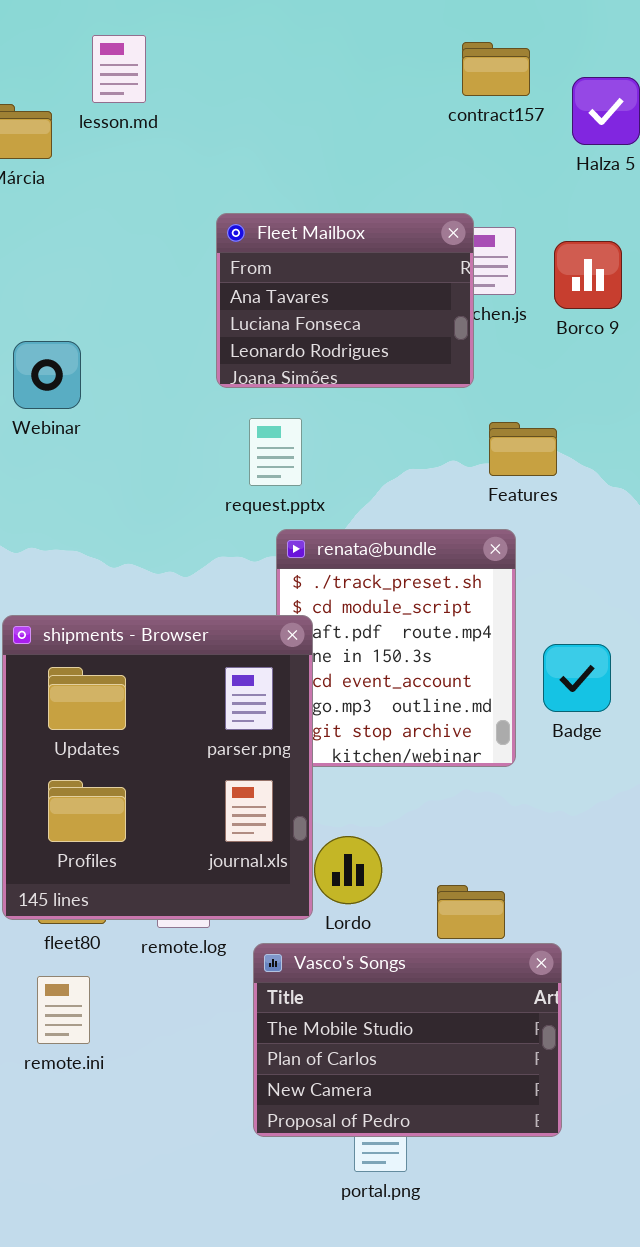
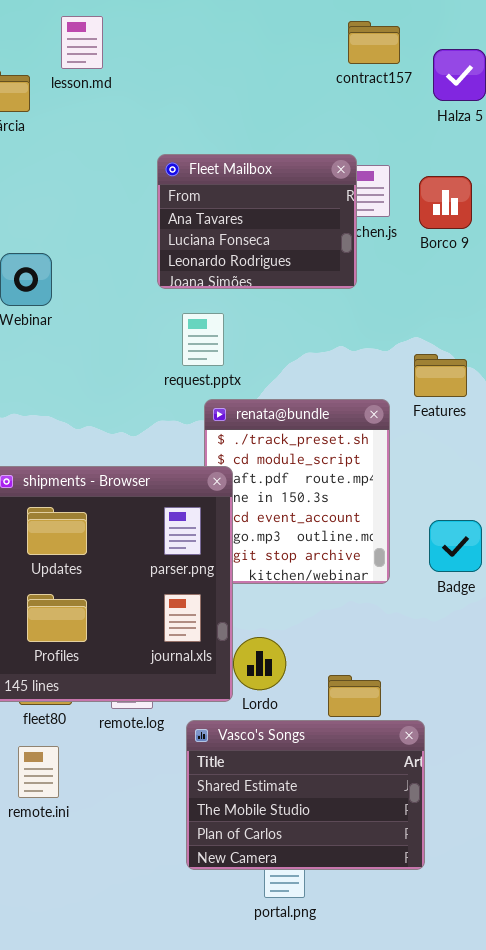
Features: [489,422,557,476] -> [414,354,467,397], moved
Badge: [543,644,611,712] -> [429,520,482,572], moved
Vasco's Songs: [253,943,562,1137] -> [186,720,425,870], scrolled up 1 row

